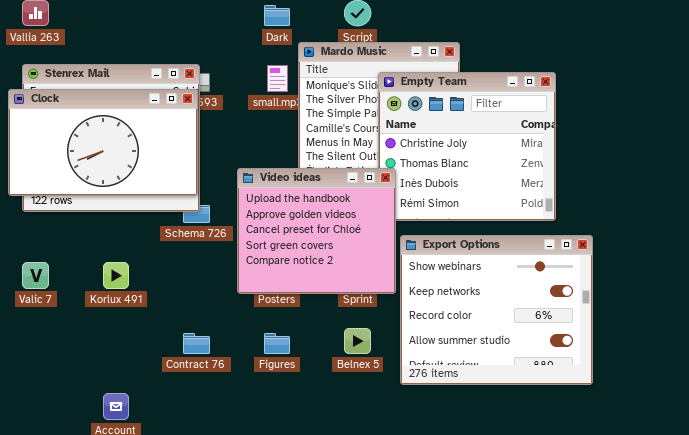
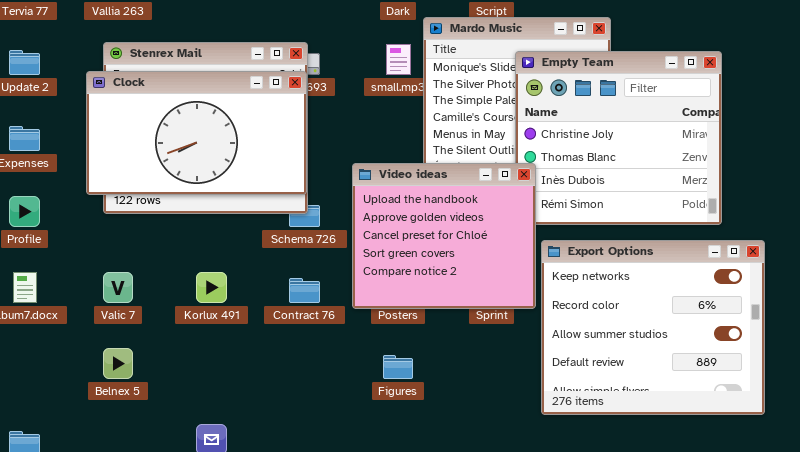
Export Options: [400,235,593,385] -> [541,240,765,415], scrolled down 1 row
Belnex 5: [344,328,371,354] -> [103,348,133,379], moved
Contract 76: [183,333,210,354] -> [289,278,320,303], moved

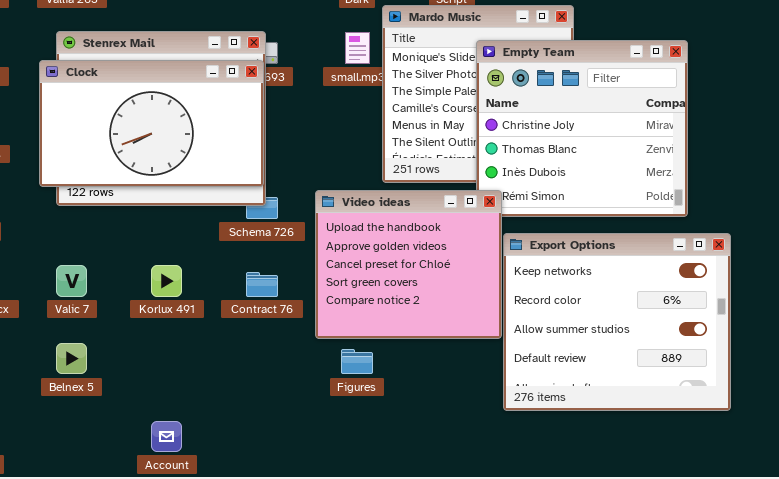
Video ideas: [352,163,536,309] -> [315,190,502,339], moved

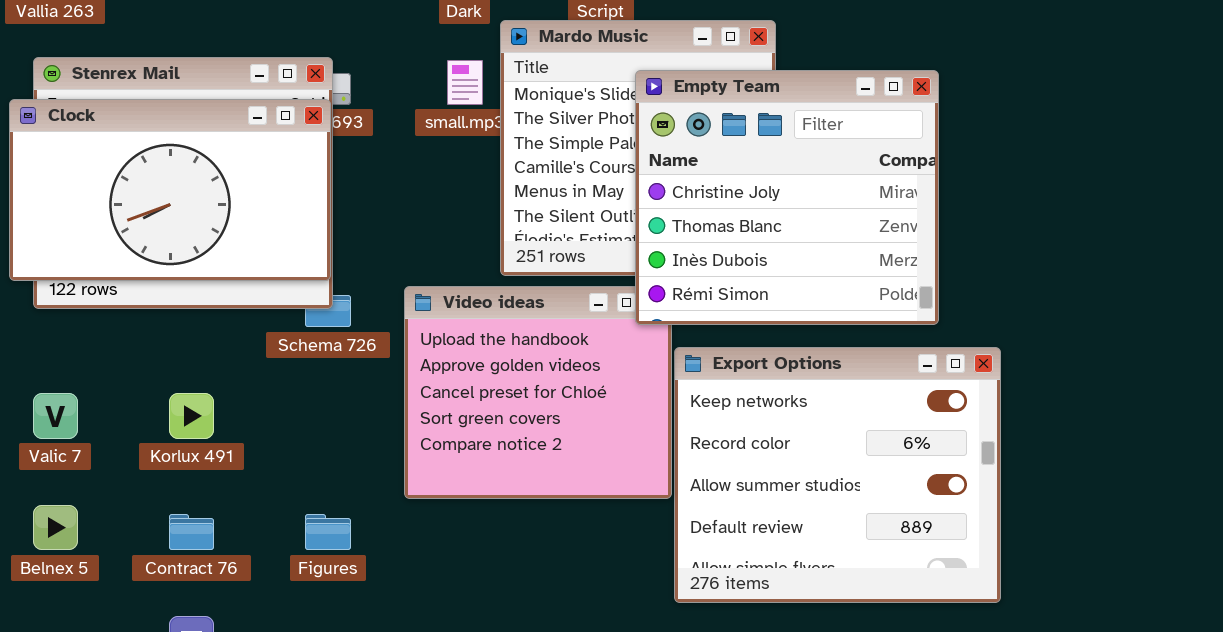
Empty Team: [476,40,688,217] -> [635,70,939,325], raised
Contract 76: [246,272,278,297] -> [169,514,214,550], moved
Figures: [341,349,373,374] -> [305,514,351,550], moved

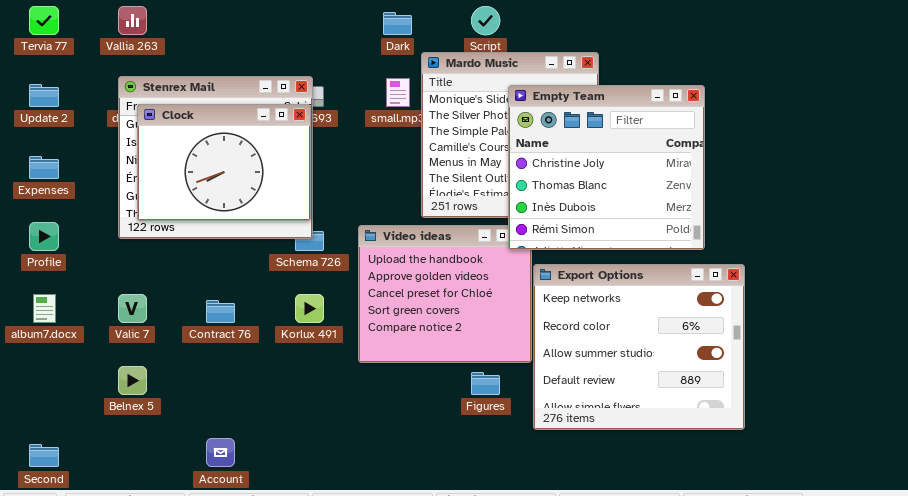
Clock: [9,99,331,281] -> [137,104,311,221], resized
Korlux 491: [169,393,214,439] -> [295,294,324,323], moved
Contract 76: [169,514,214,550] -> [206,300,235,323], moved
Figures: [305,514,351,550] -> [471,372,500,395], moved

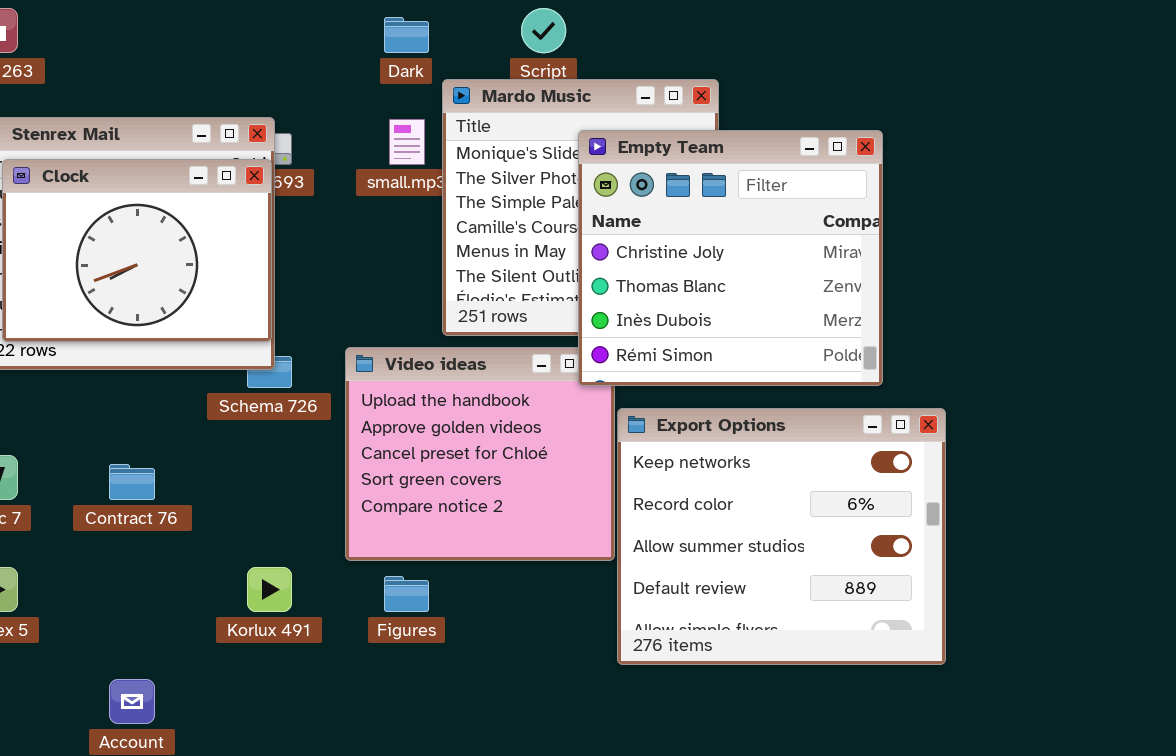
Korlux 491: [295,294,324,323] -> [247,567,292,612], moved
Figures: [471,372,500,395] -> [384,576,429,612], moved

